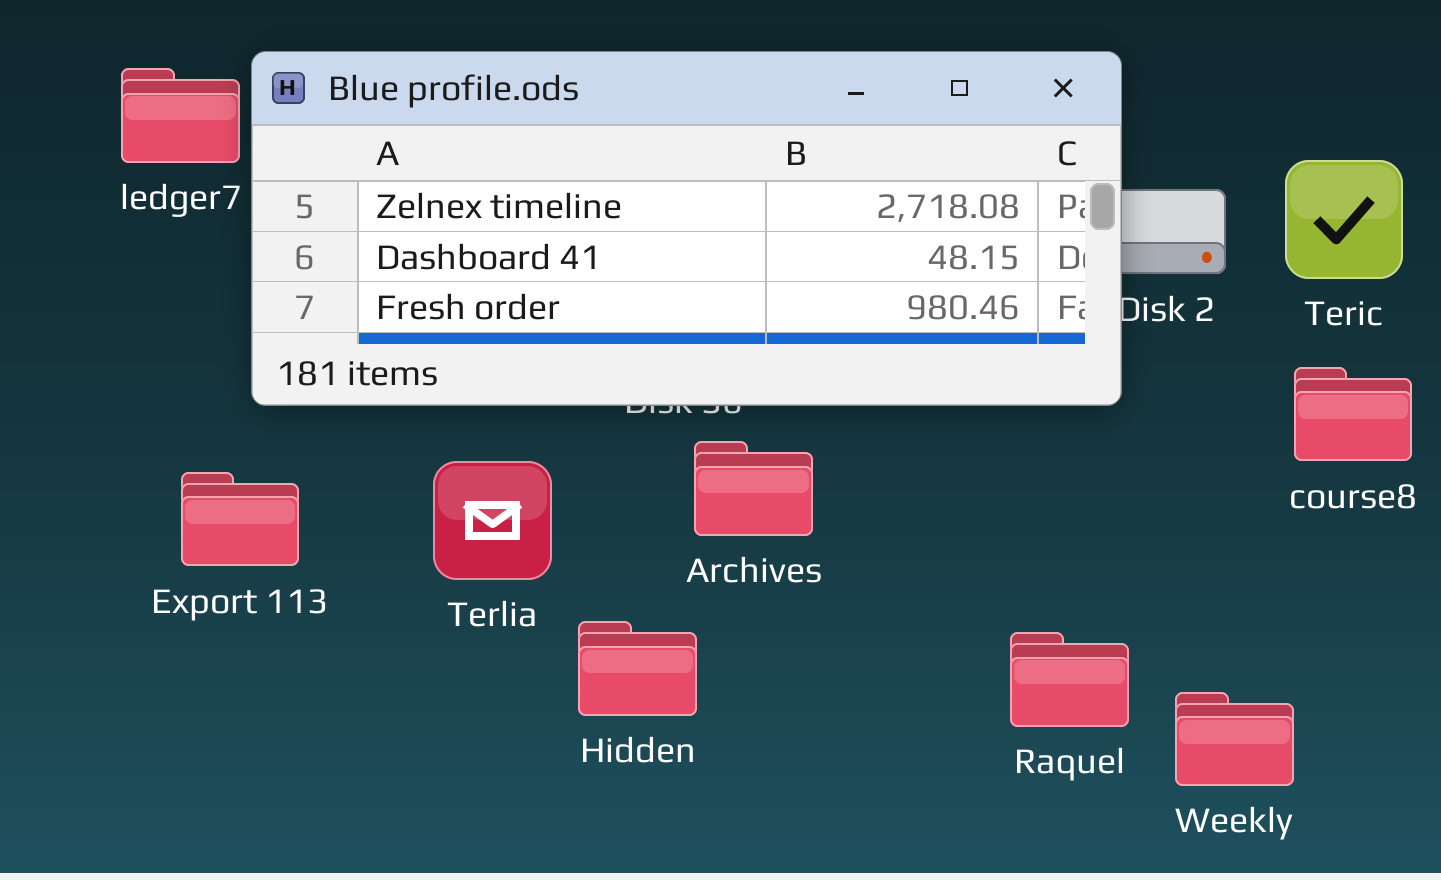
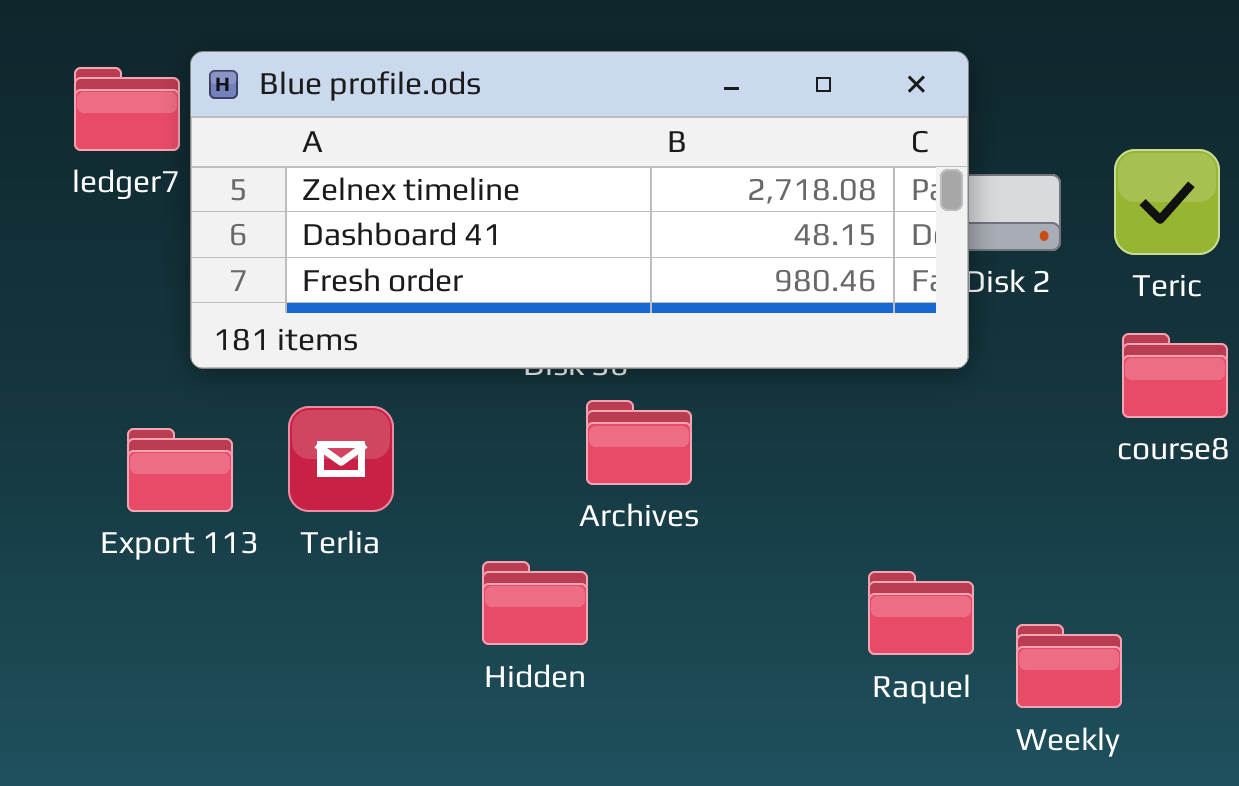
Terlia: [433,461,552,580] -> [288,406,394,512], moved

